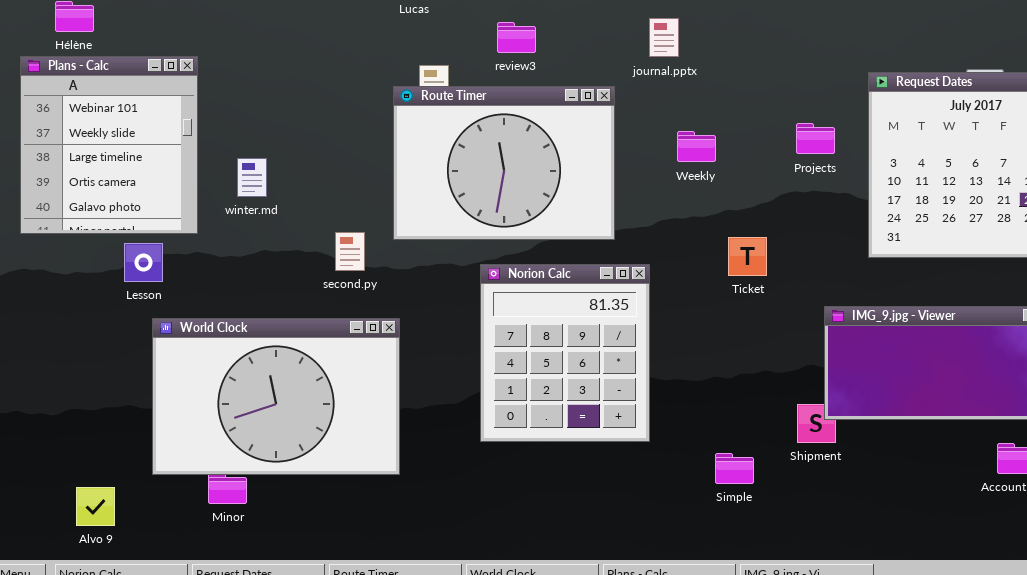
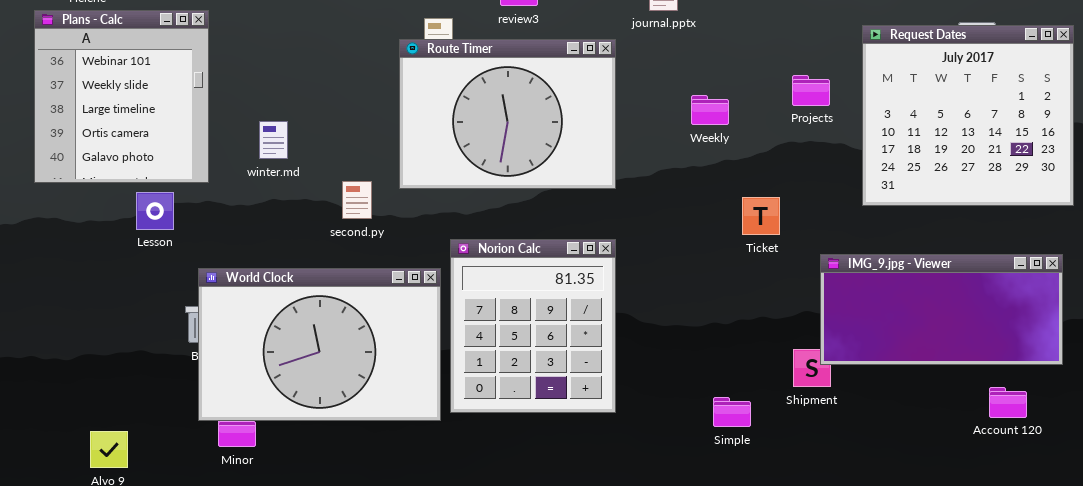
Weekly: [677,131,716,162] -> [691,95,729,125], moved
winter.md: [237,158,267,197] -> [259,121,288,159], moved
Ticket: [728,237,767,276] -> [742,197,780,235], moved
Norion Calc: [480,264,650,442] -> [450,239,616,413], moved
World Clock: [152,318,400,475] -> [198,268,441,421], moved

